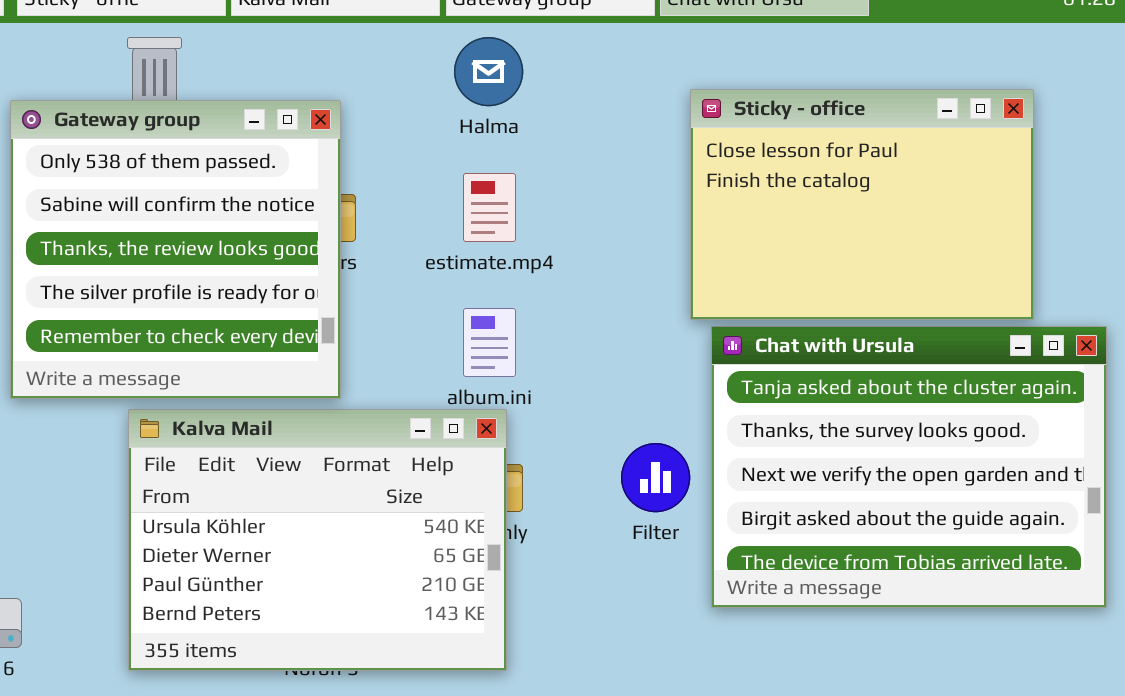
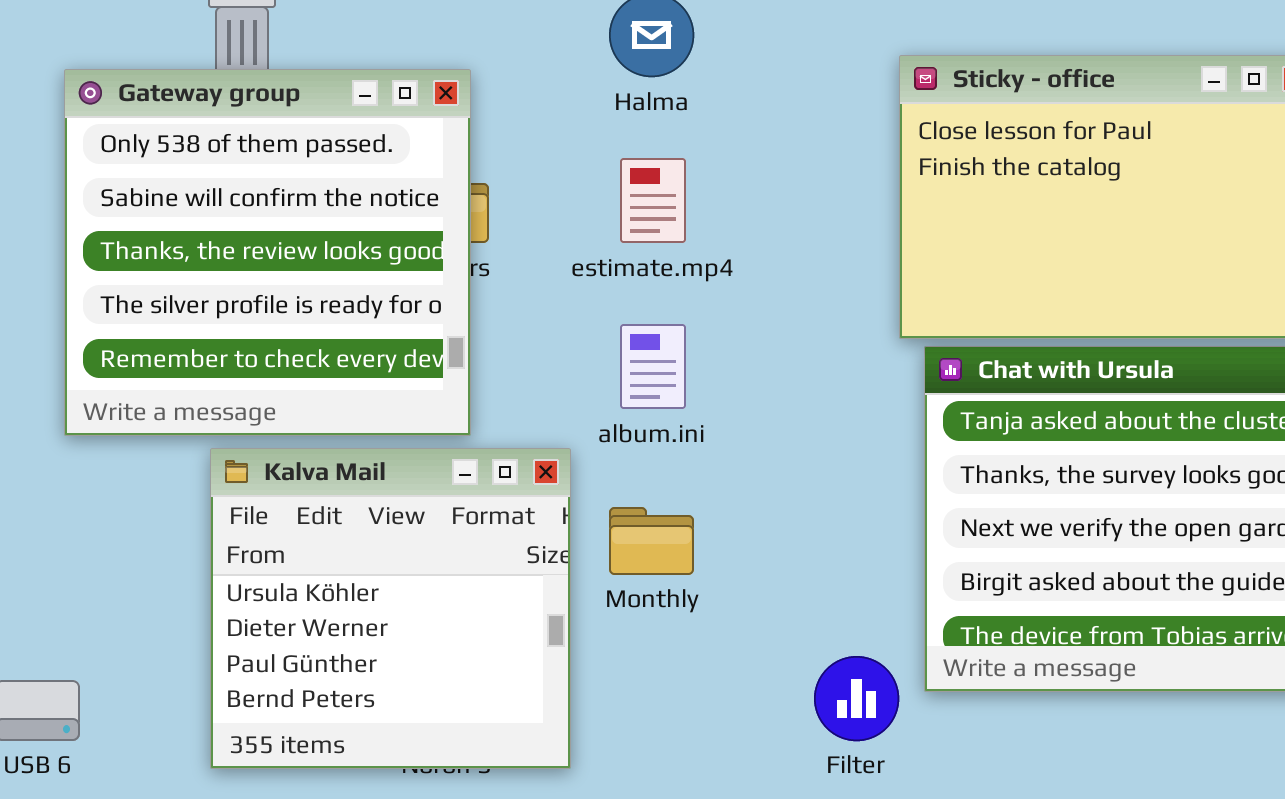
Kalva Mail: [128,409,507,671] -> [210,448,571,769], resized
Filter: [621,443,690,512] -> [814,656,899,741], moved

